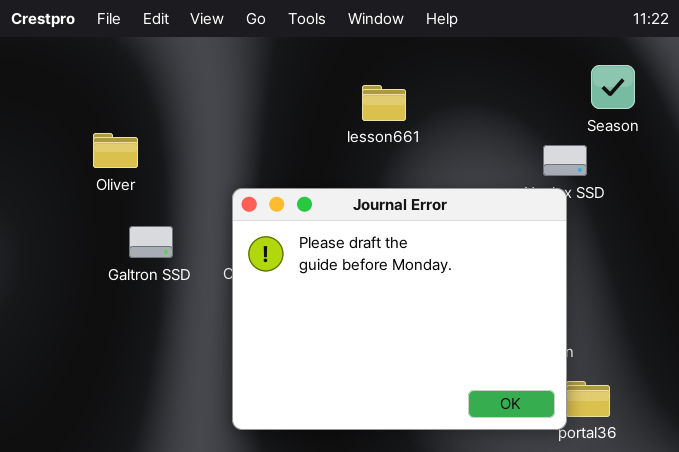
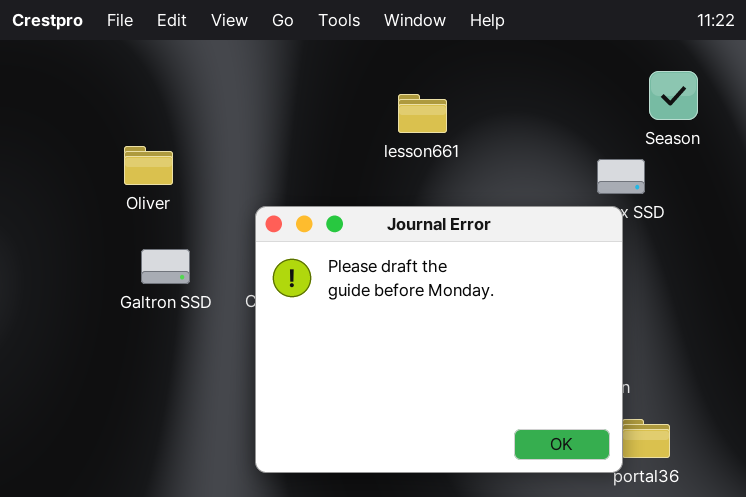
Oliver: [93,133,138,168] -> [124,146,173,185], moved

